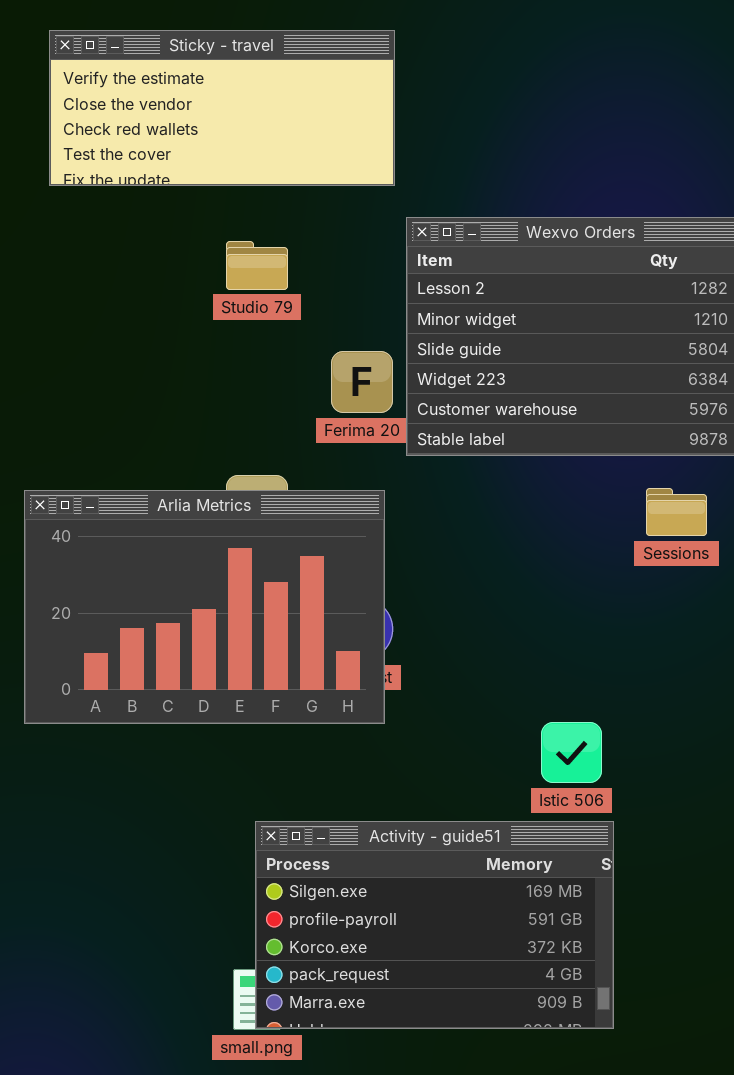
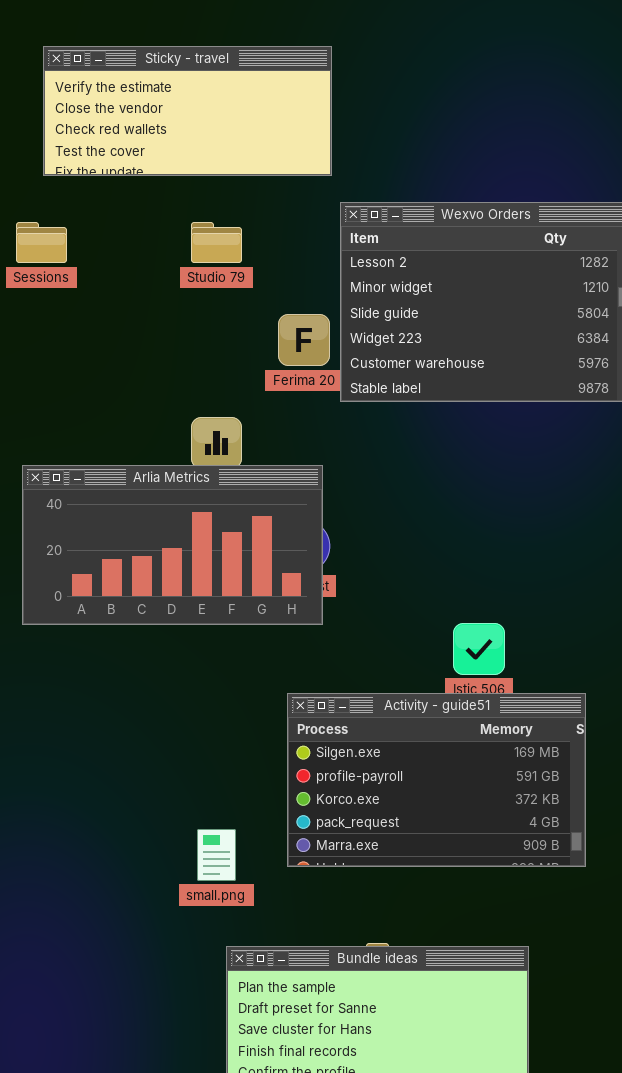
Sessions: [646,488,707,536] -> [16,222,67,263], moved
Arlia Metrics: [24,490,385,724] -> [22,465,323,625], resized
Activity - guide51: [255,821,614,1029] -> [287,693,586,867], moved

